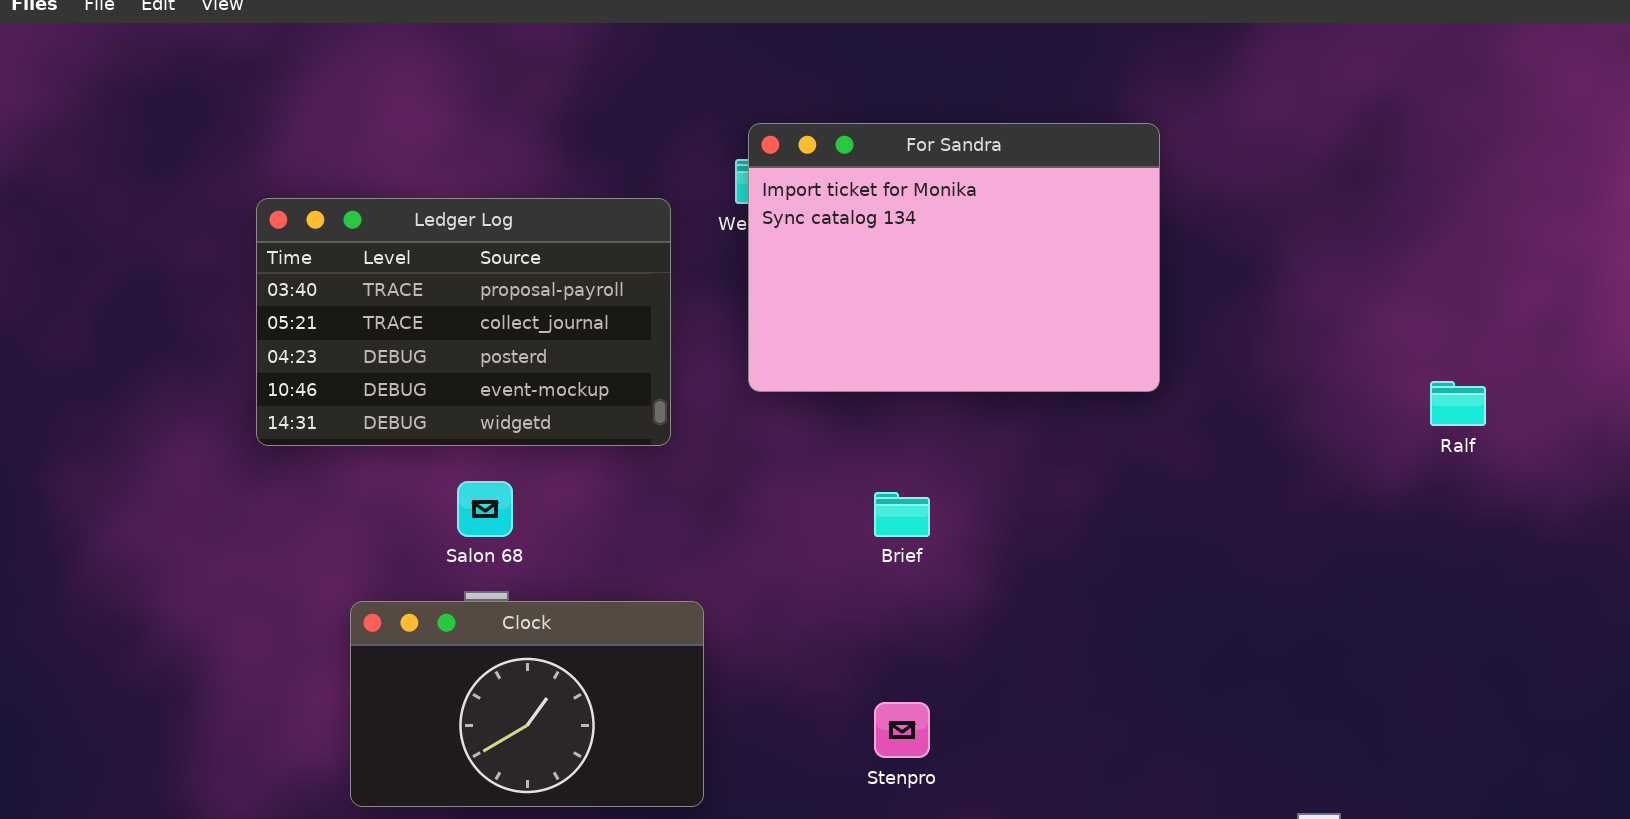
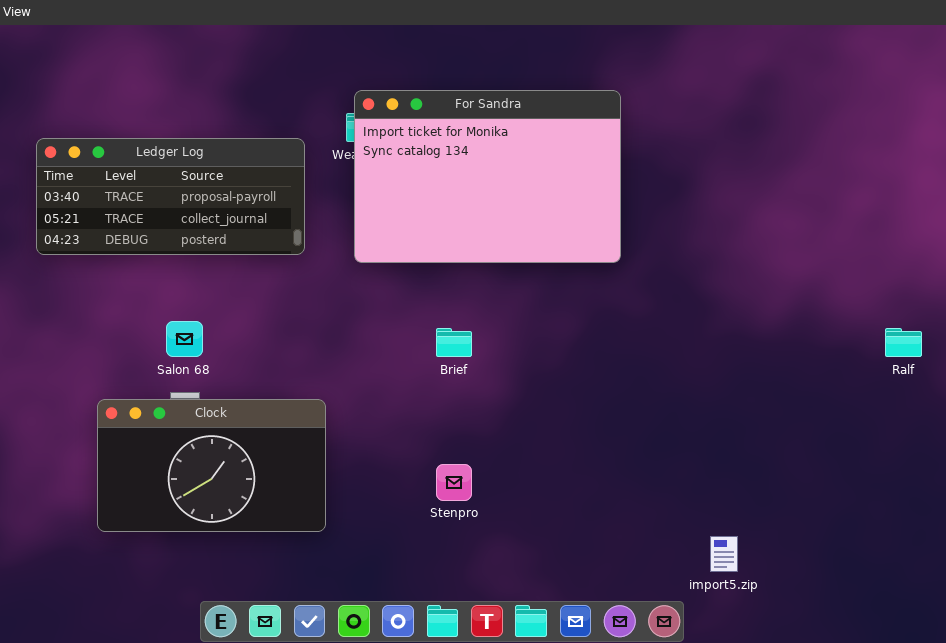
Ledger Log: [256,198,671,446] -> [36,138,305,255], resized
Ralf: [1430,381,1486,426] -> [885,328,922,357], moved

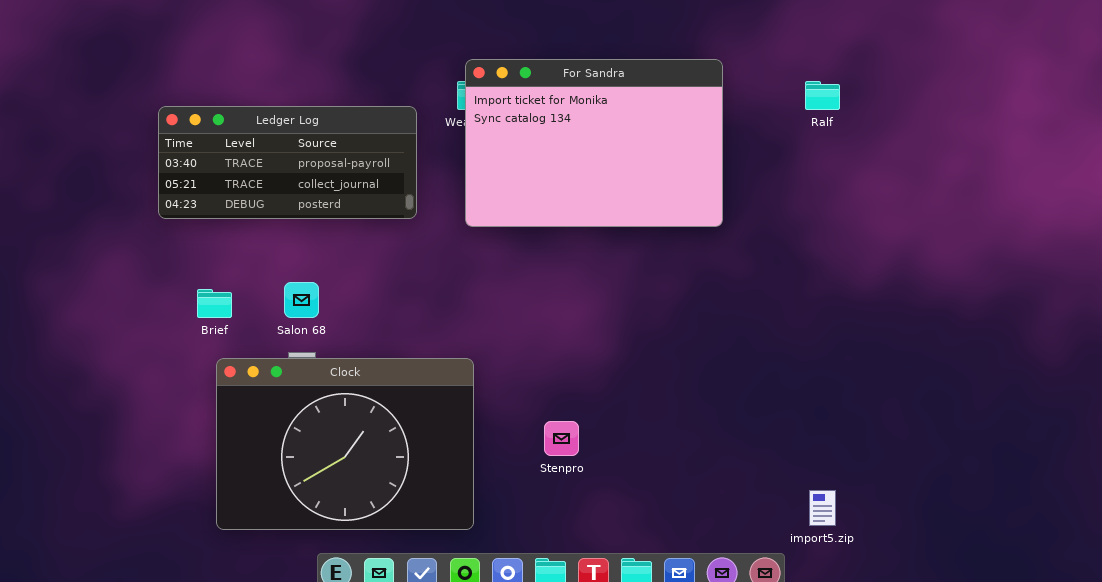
Brief: [436,328,472,357] -> [197,289,232,318], moved
Ralf: [885,328,922,357] -> [805,81,840,110], moved
Clock: [97,399,326,532] -> [216,358,474,530], resized

